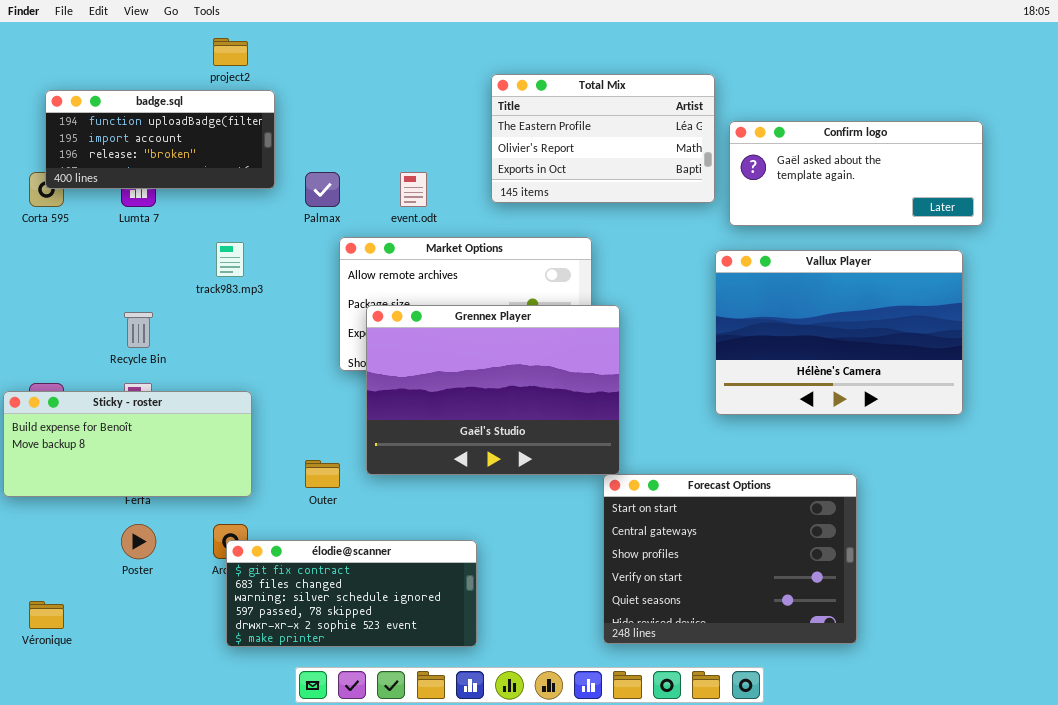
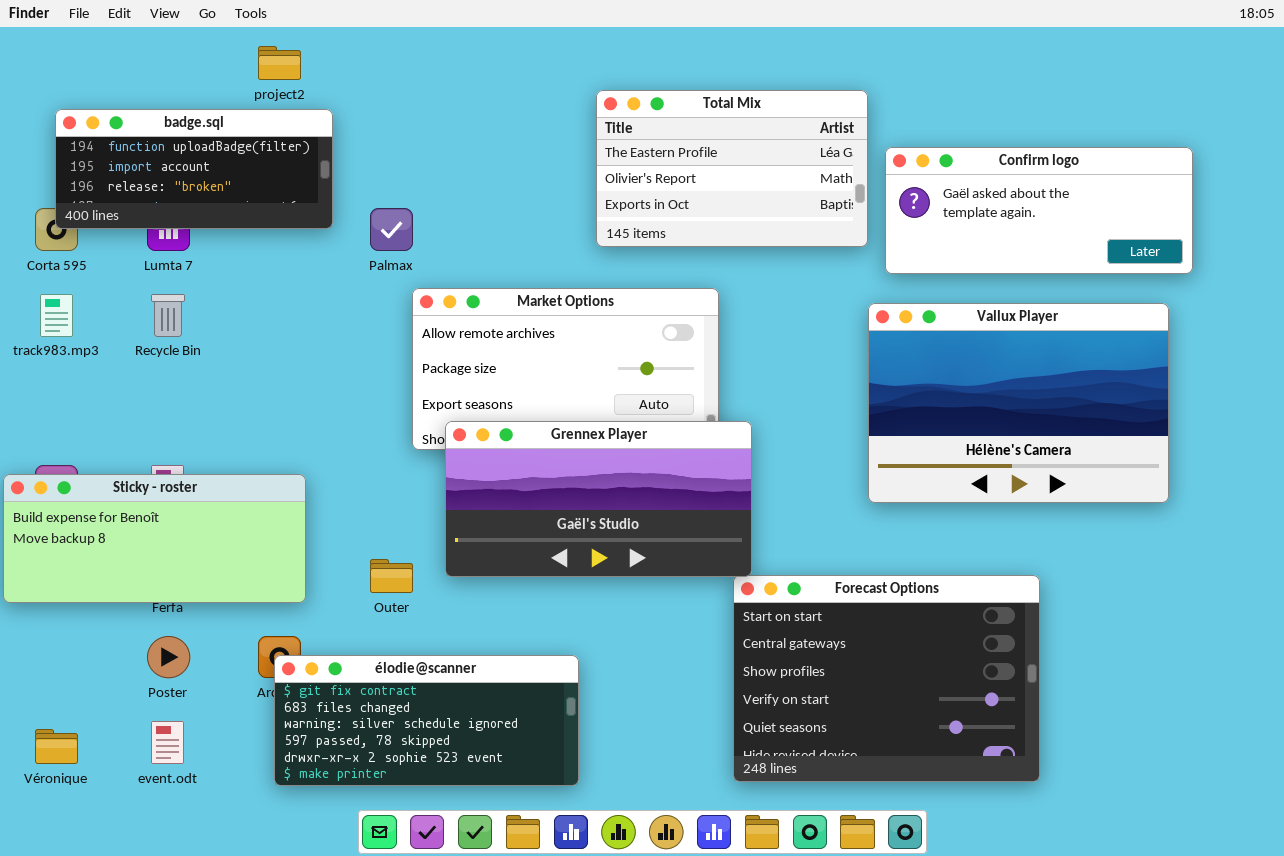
event.odt: [400,172,427,207] -> [151,721,184,764], moved
track983.mp3: [216,242,244,277] -> [40,294,73,337], moved
Grennex Player: [366,305,620,475] -> [445,421,752,577], resized
Recycle Bin: [124,312,153,348] -> [151,294,185,337], moved

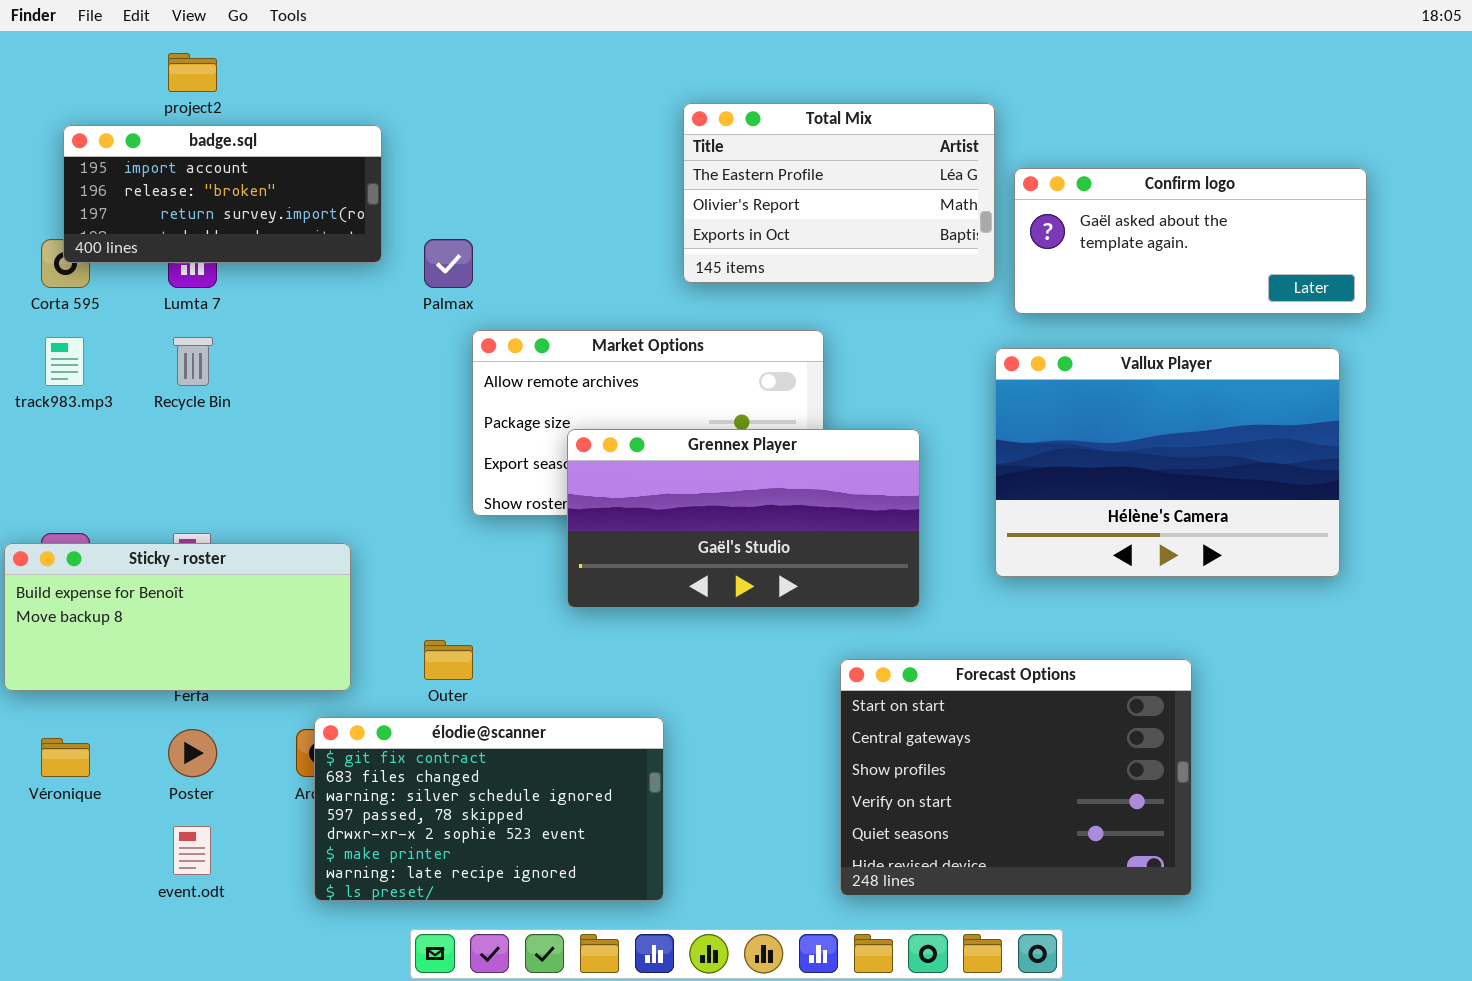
project2: [258,46,301,80] -> [168,53,217,92], moved
badge.sql: [55,109,333,229] -> [63,125,382,263], scrolled down 1 row
Grennex Player: [445,421,752,577] -> [567,429,920,608], moved
élodie@scanner: [274,655,579,786] -> [314,717,664,901], resized
Véronique: [35,729,78,764] -> [41,738,90,777], moved

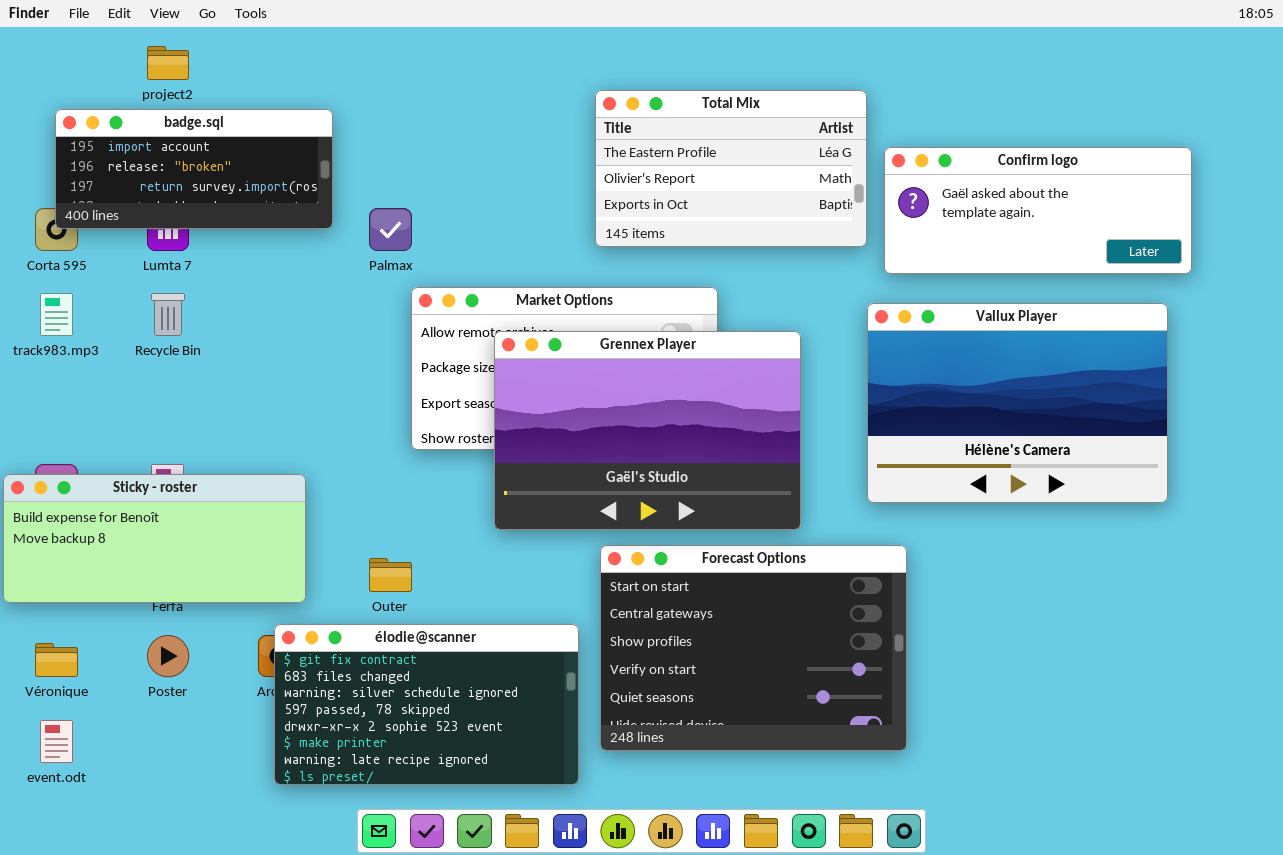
Grennex Player: [567,429,920,608] -> [494,331,801,530], resized
Forecast Options: [840,659,1192,896] -> [600,545,907,751], moved
event.odt: [173,826,211,875] -> [40,720,73,763], moved

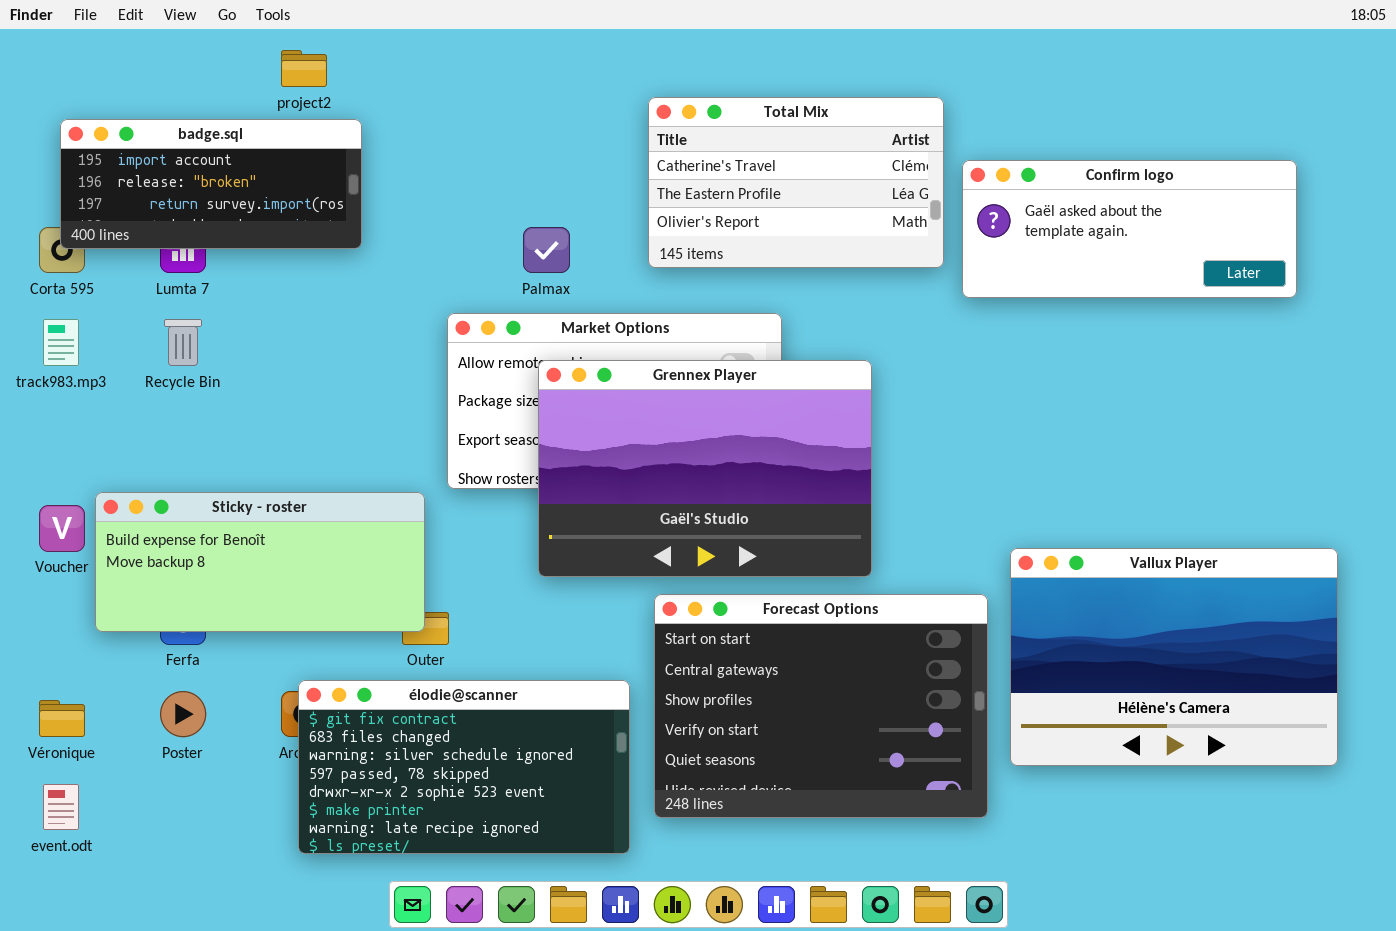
project2: [147,46,189,80] -> [281,50,327,87], moved
Total Mix: [595,90,867,247] -> [648,97,944,268], scrolled up 1 row
Palmax: [369,208,412,251] -> [523,227,570,273], moved
Vallux Player: [867,303,1168,503] -> [1010,548,1338,766], moved
Sticky - roster: [3,474,306,603] -> [95,492,425,632], moved

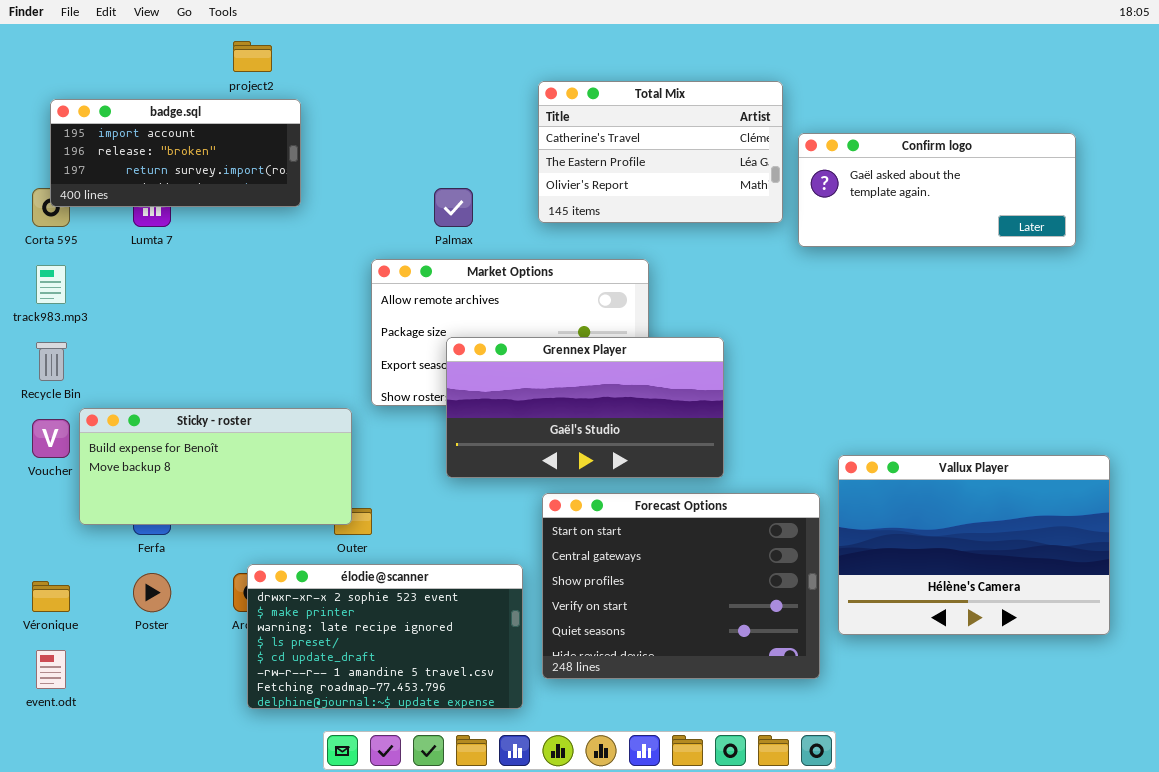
Recycle Bin: [164,319,202,366] -> [36,342,67,381], moved
Grennex Player: [538,360,872,577] -> [446,337,724,478], resized
élodie@scanner: [298,680,630,854] -> [247,564,523,709], scrolled down 4 rows

